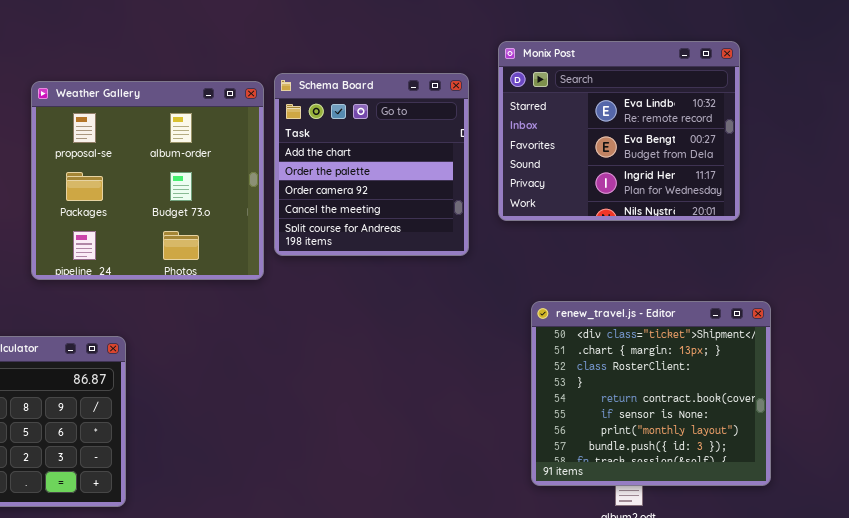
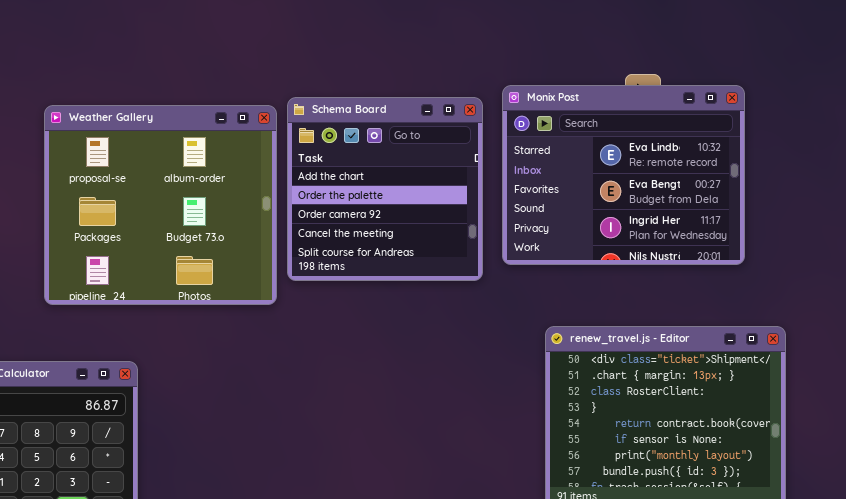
Monix Post: [498,41,740,221] -> [502,85,745,265], moved

